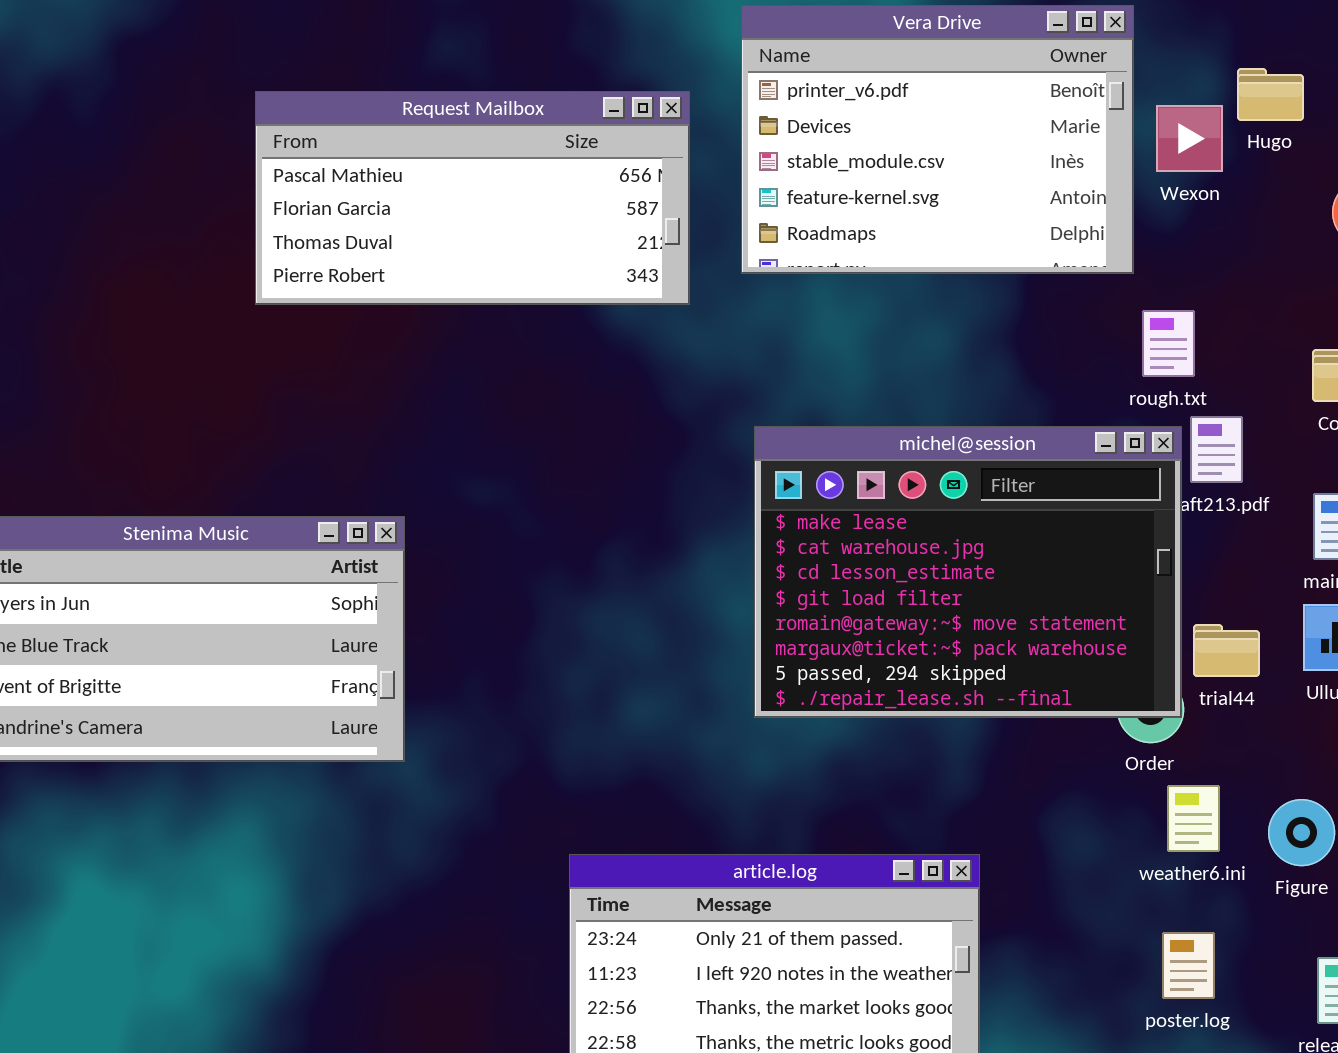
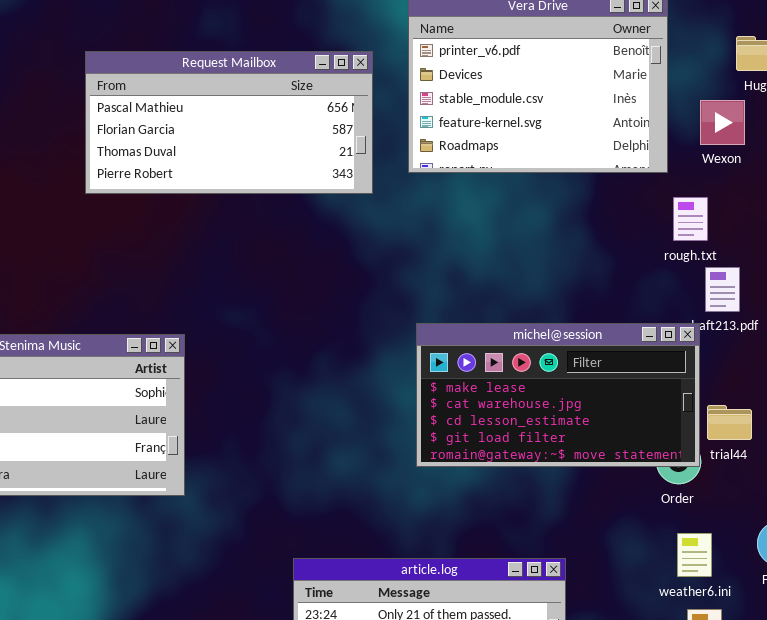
Wexon: [1156,105,1223,172] -> [700,100,745,145], moved
michel@session: [754,426,1182,718] -> [416,323,700,467], resized
weather6.ini: [1167,785,1220,852] -> [677,533,712,577], moved

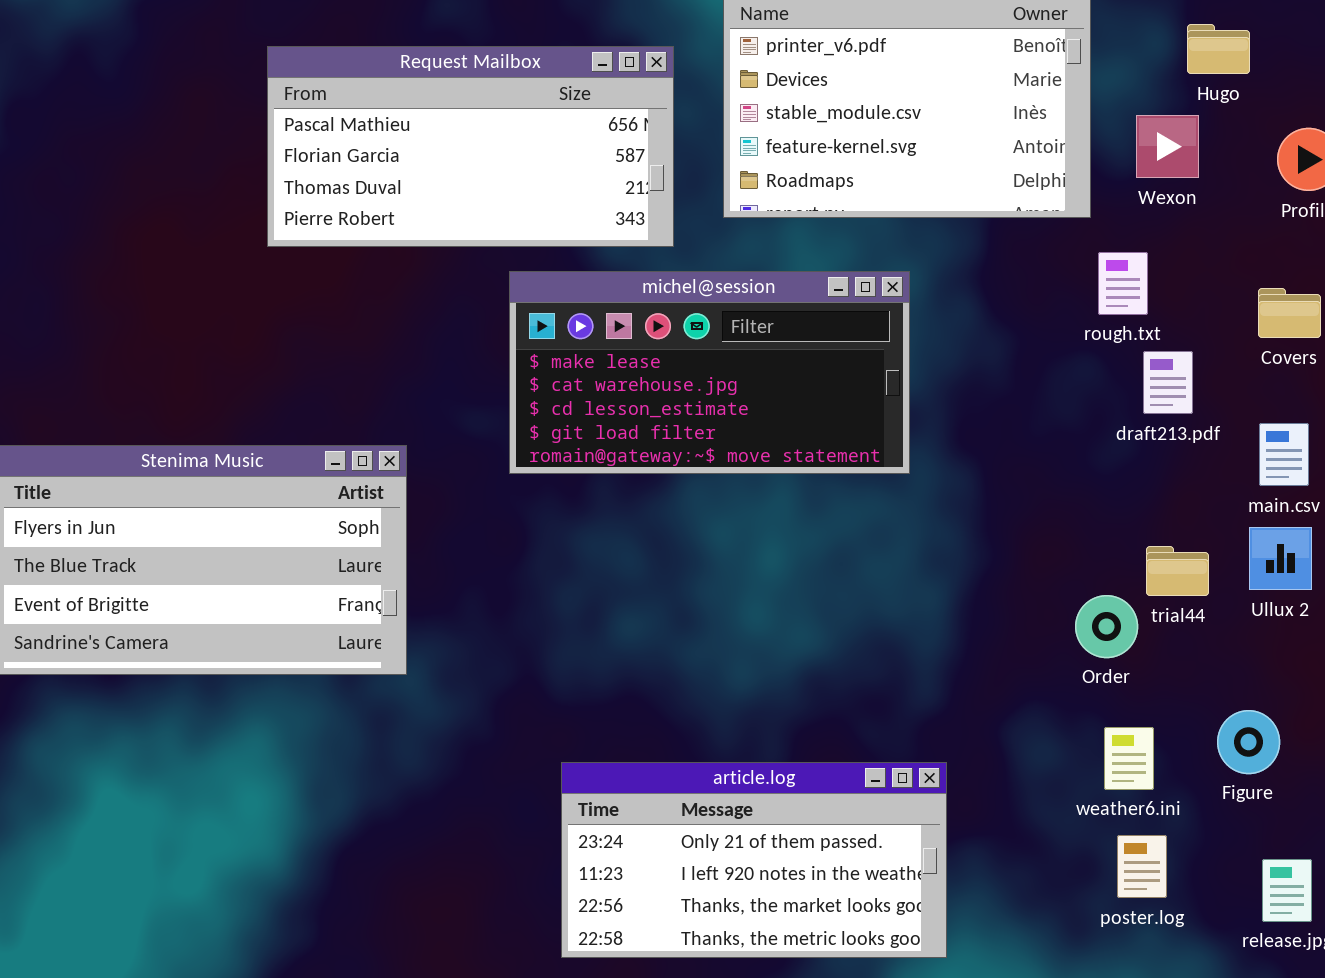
michel@session: [416,323,700,467] -> [509,271,910,474], moved

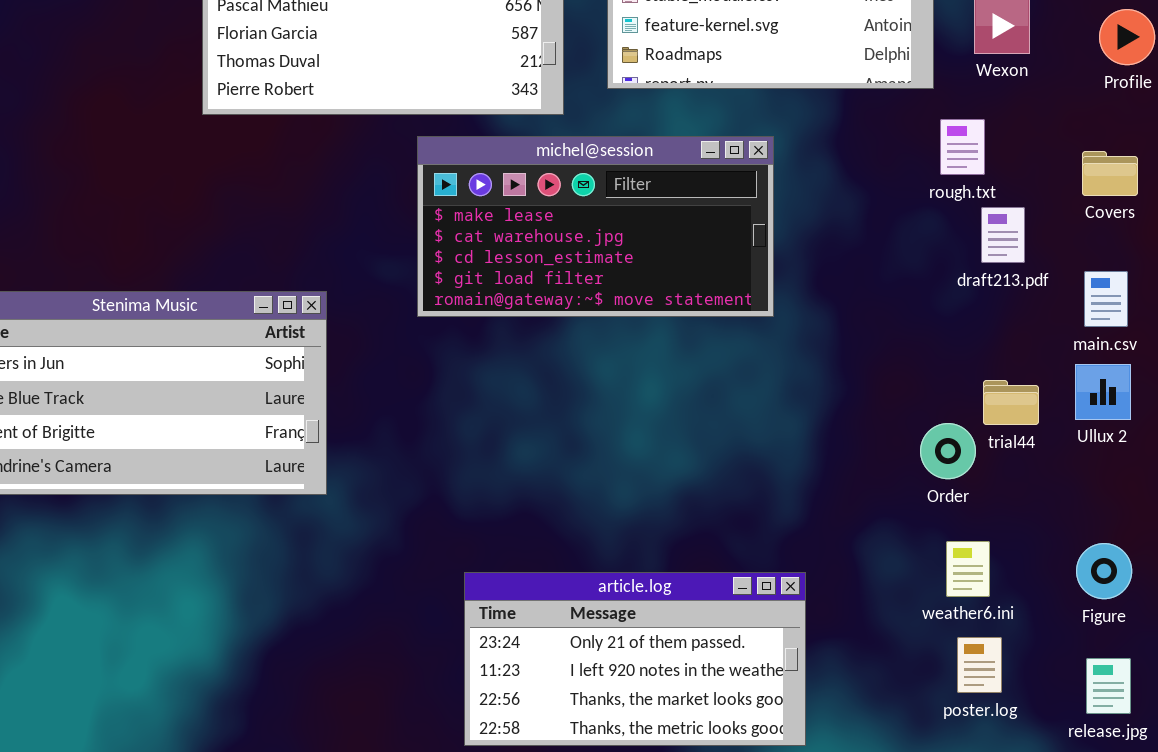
Figure: [1217,710,1280,774] -> [1076,543,1132,599], moved

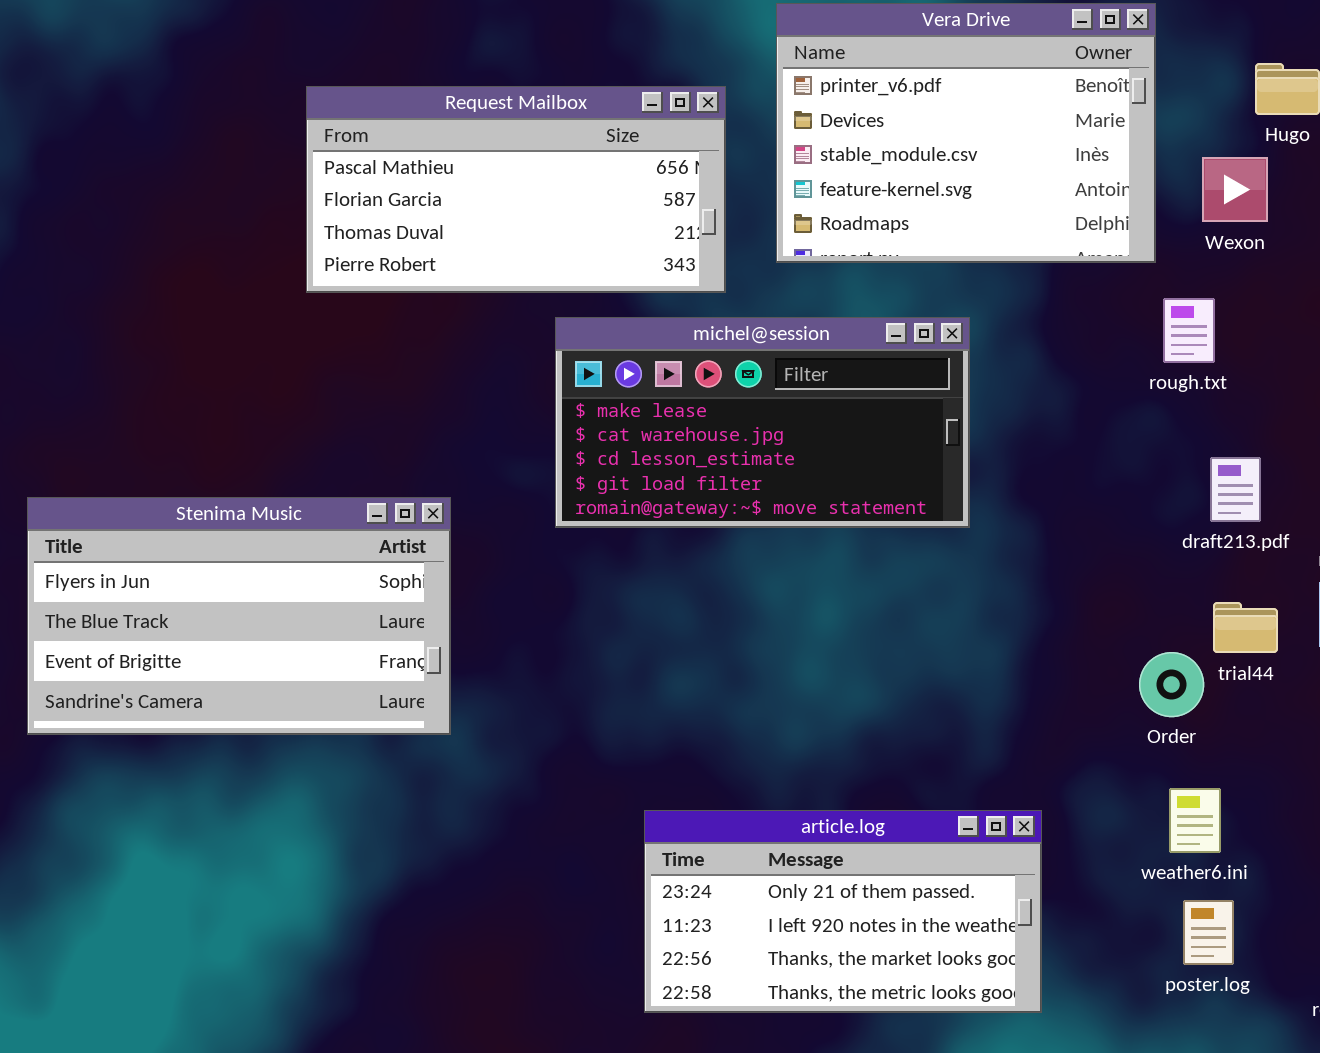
draft213.pdf: [981,207,1025,263] -> [1210,457,1261,522], moved
article.log: [464,572,806,746] -> [644,810,1042,1013], moved

